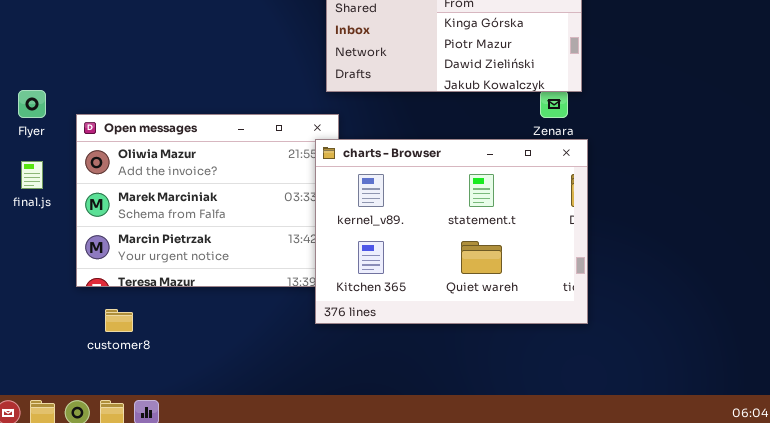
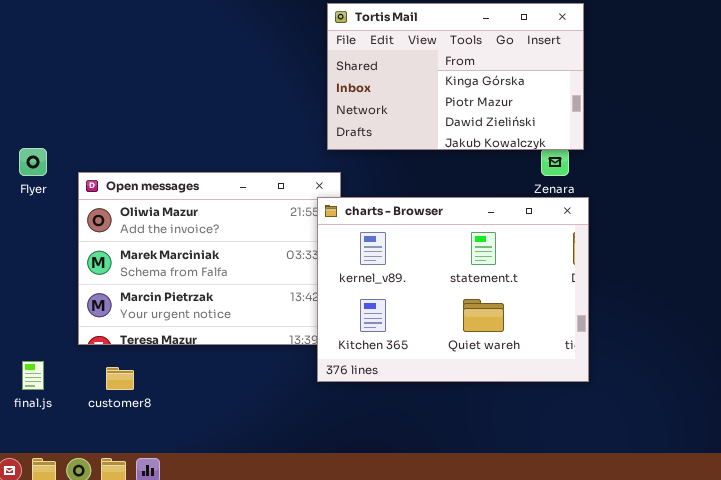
final.js: [21,161,43,189] -> [22,361,44,390], moved

